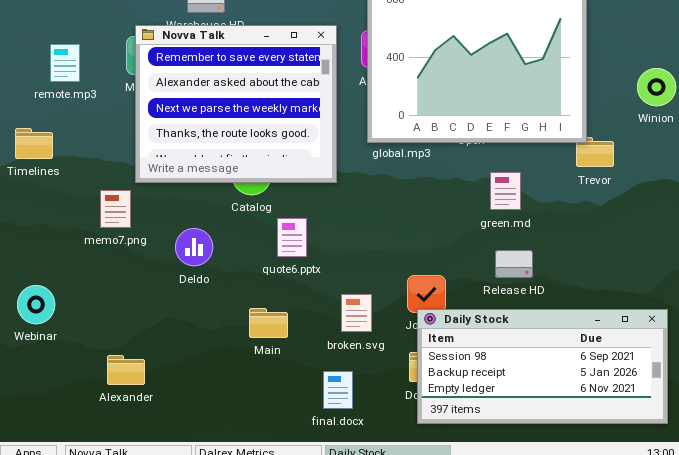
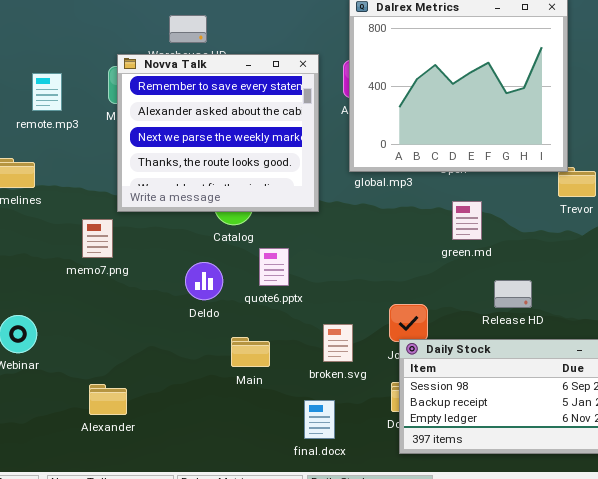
green.md: [490,172,521,210] -> [452,201,482,240], moved
Deldo: [175,228,213,266] -> [185,262,223,300], moved
Release HD: [495,250,533,278] -> [494,280,532,308], moved

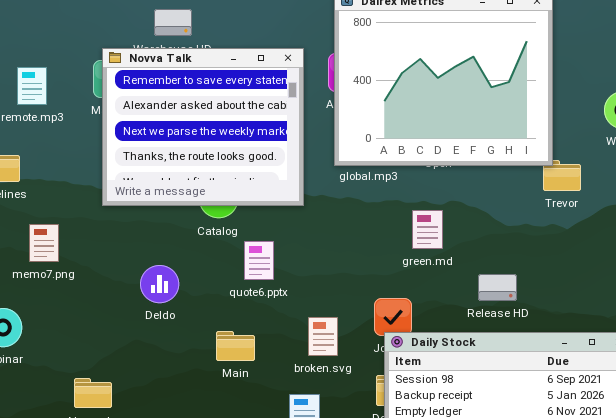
green.md: [452,201,482,240] -> [412,210,443,249], moved
memo7.png: [82,219,113,258] -> [29,224,59,262], moved
Deldo: [185,262,223,300] -> [140,265,179,303], moved

